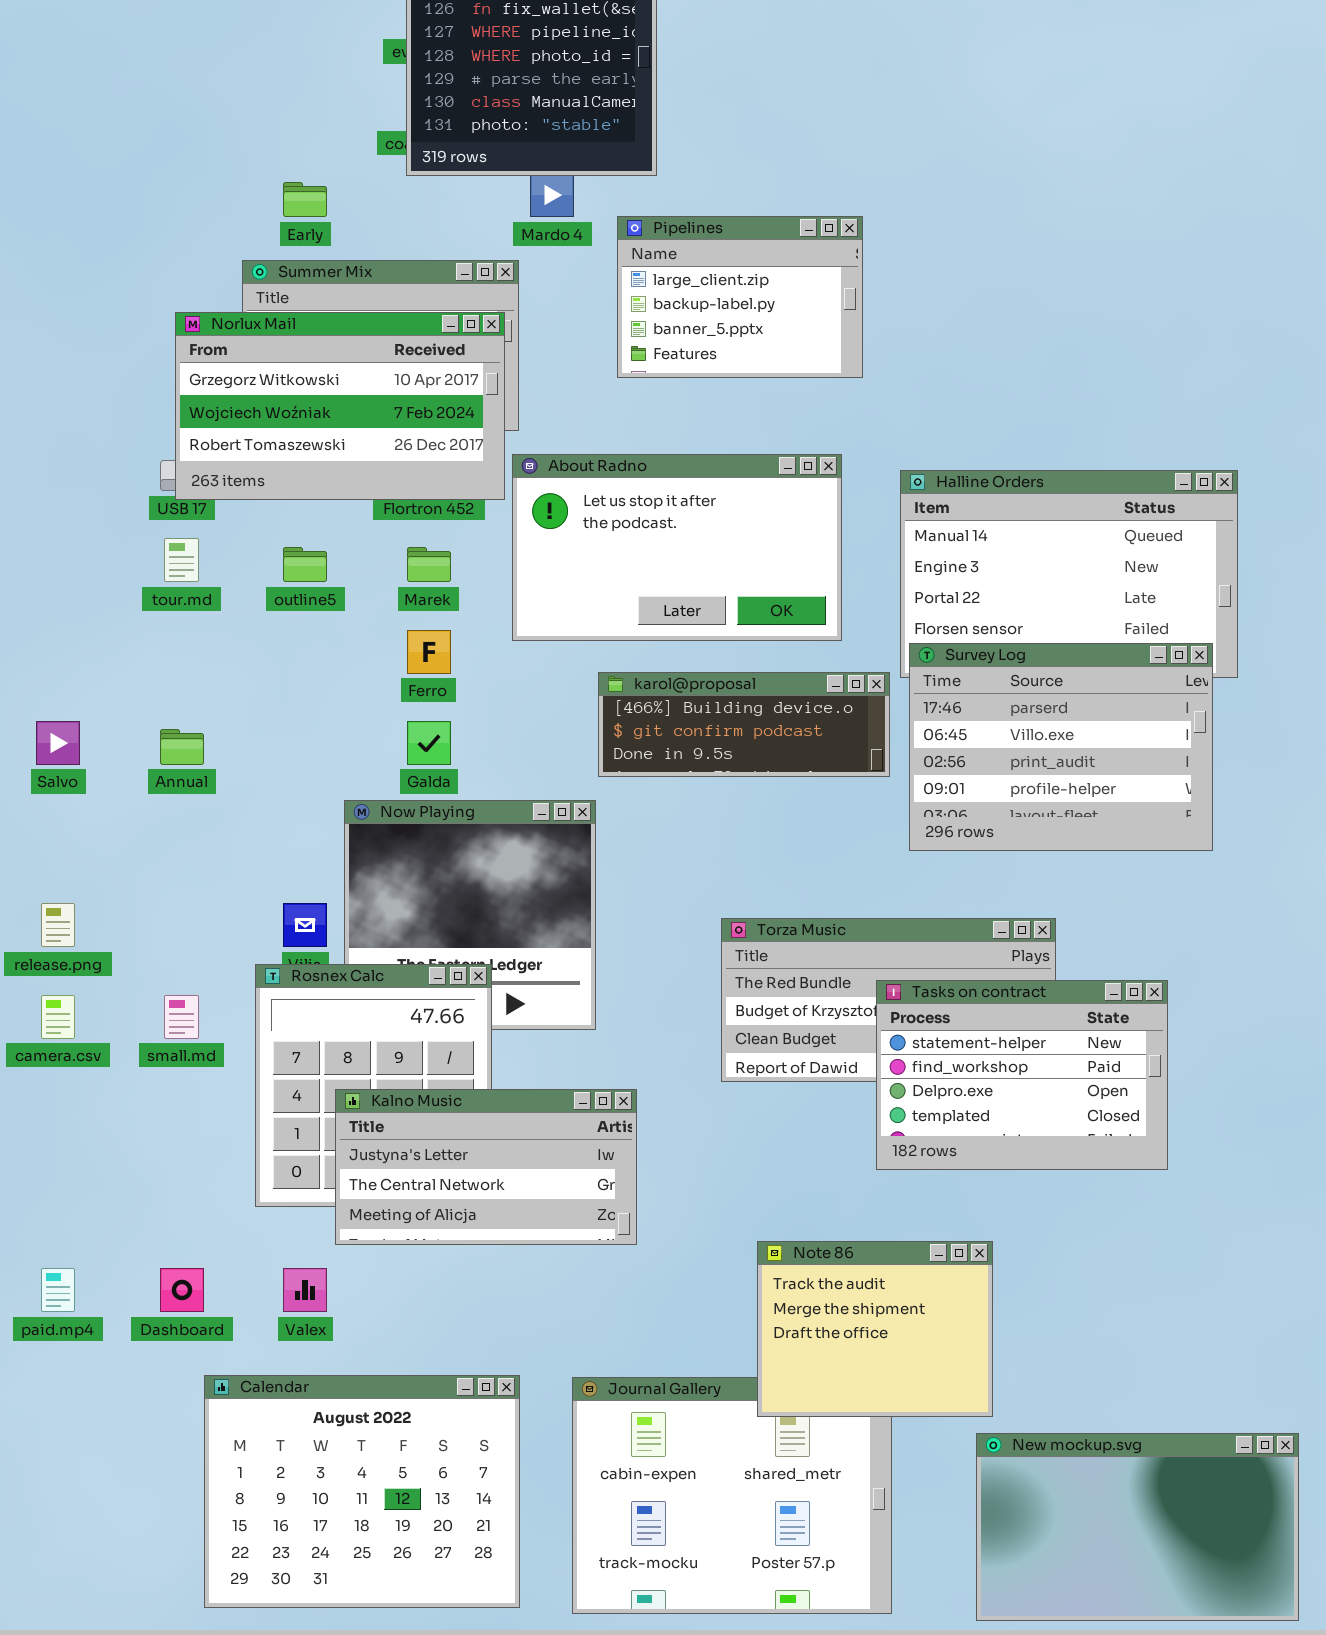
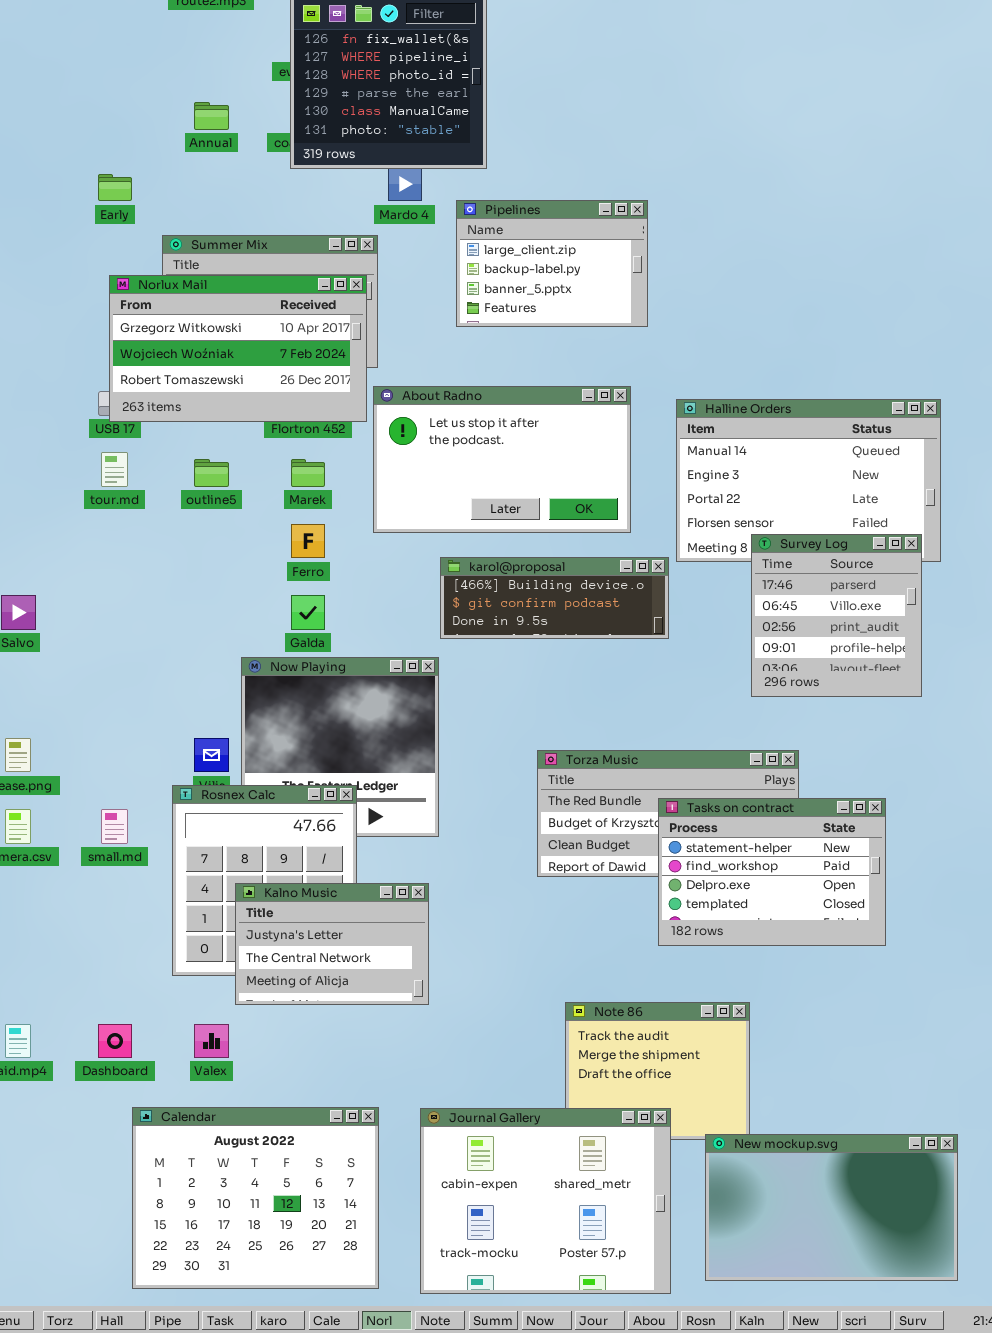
Early: [283,182,327,217] -> [98,174,132,201], moved
Survey Log: [909,643,1213,851] -> [751,534,922,697], resized
Annual: [160,729,204,765] -> [194,102,229,130], moved
Kalno Music: [335,1089,637,1245] -> [235,883,429,1005], resized
Journal Gallery: [572,1377,892,1614] -> [420,1108,671,1294], raised
New mockup.svg: [976,1433,1299,1621] -> [705,1134,958,1281], moved

